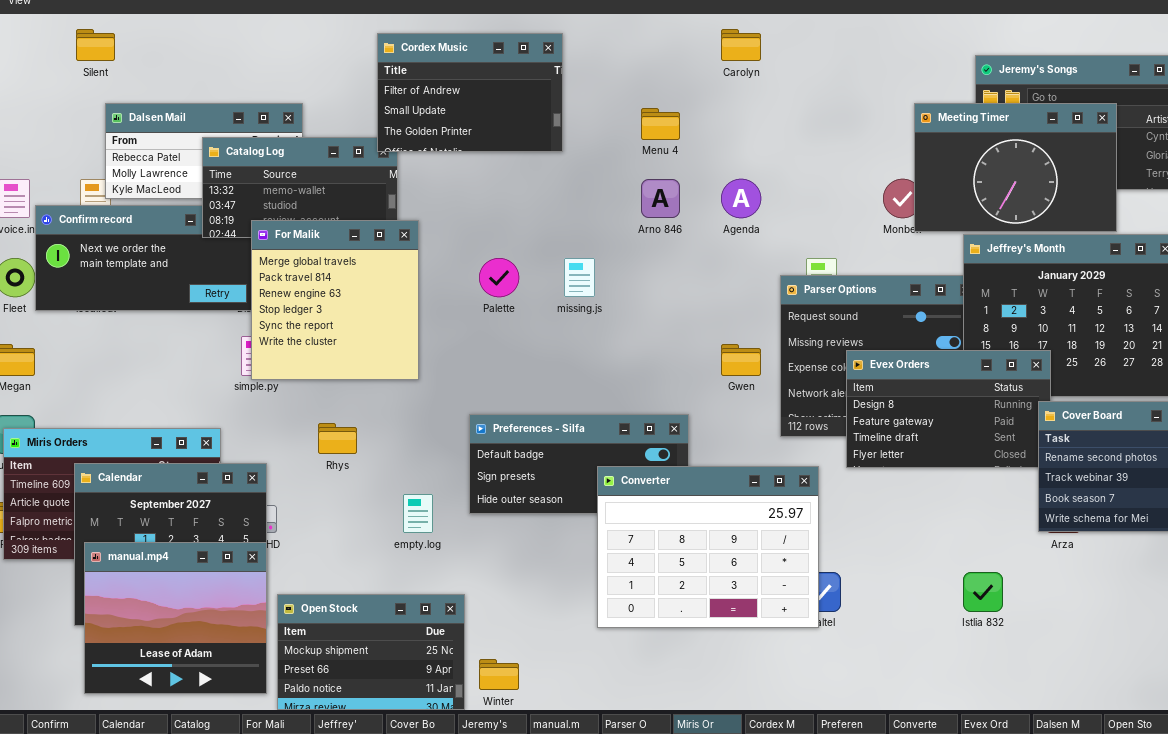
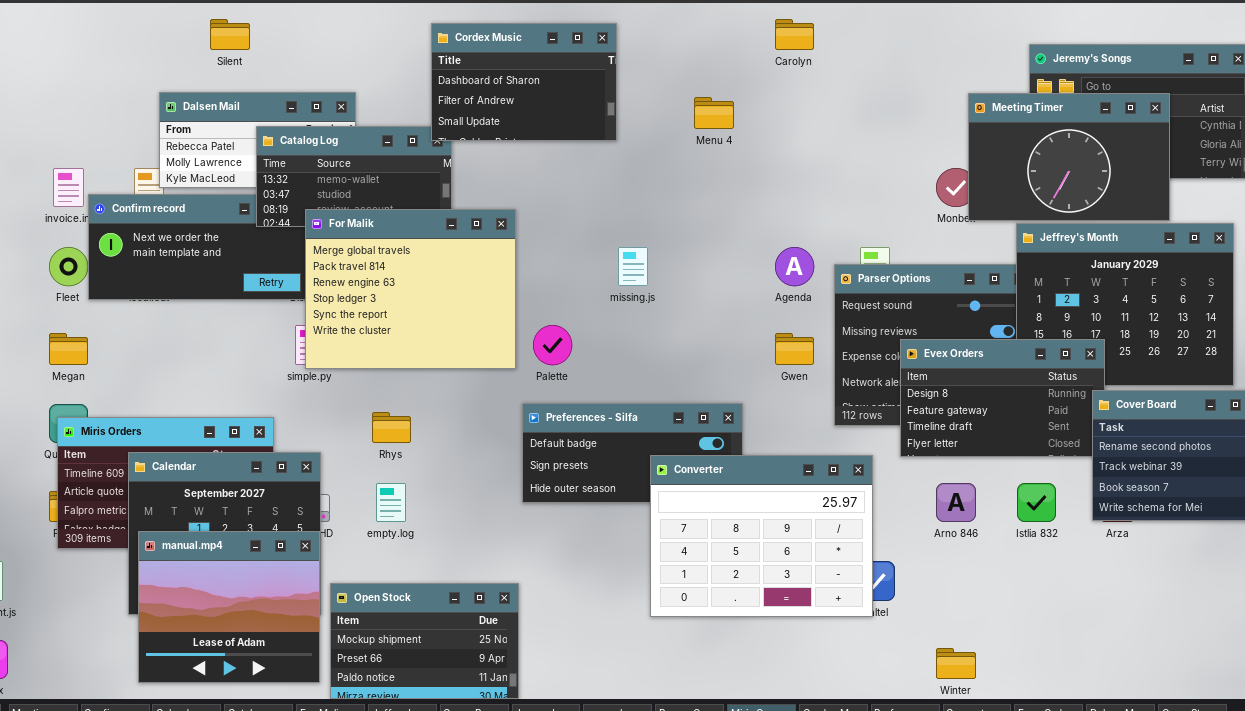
Silent: [76,29,115,61] -> [210,19,250,50], moved
Cordex Music: [377,33,563,152] -> [431,23,617,141], scrolled up 1 row
Arno 846: [641,179,680,218] -> [936,483,976,522], moved
Agenda: [721,179,761,218] -> [775,247,814,286], moved
For Malik: [251,220,419,380] -> [305,209,516,369], resized
Palette: [479,258,519,297] -> [533,325,572,365], moved
empty.log: [403,494,433,533] -> [376,483,406,522], moved
Istlia 832: [963,572,1003,612] -> [1017,483,1056,522], moved
Winter: [479,659,519,690] -> [936,648,976,679], moved

